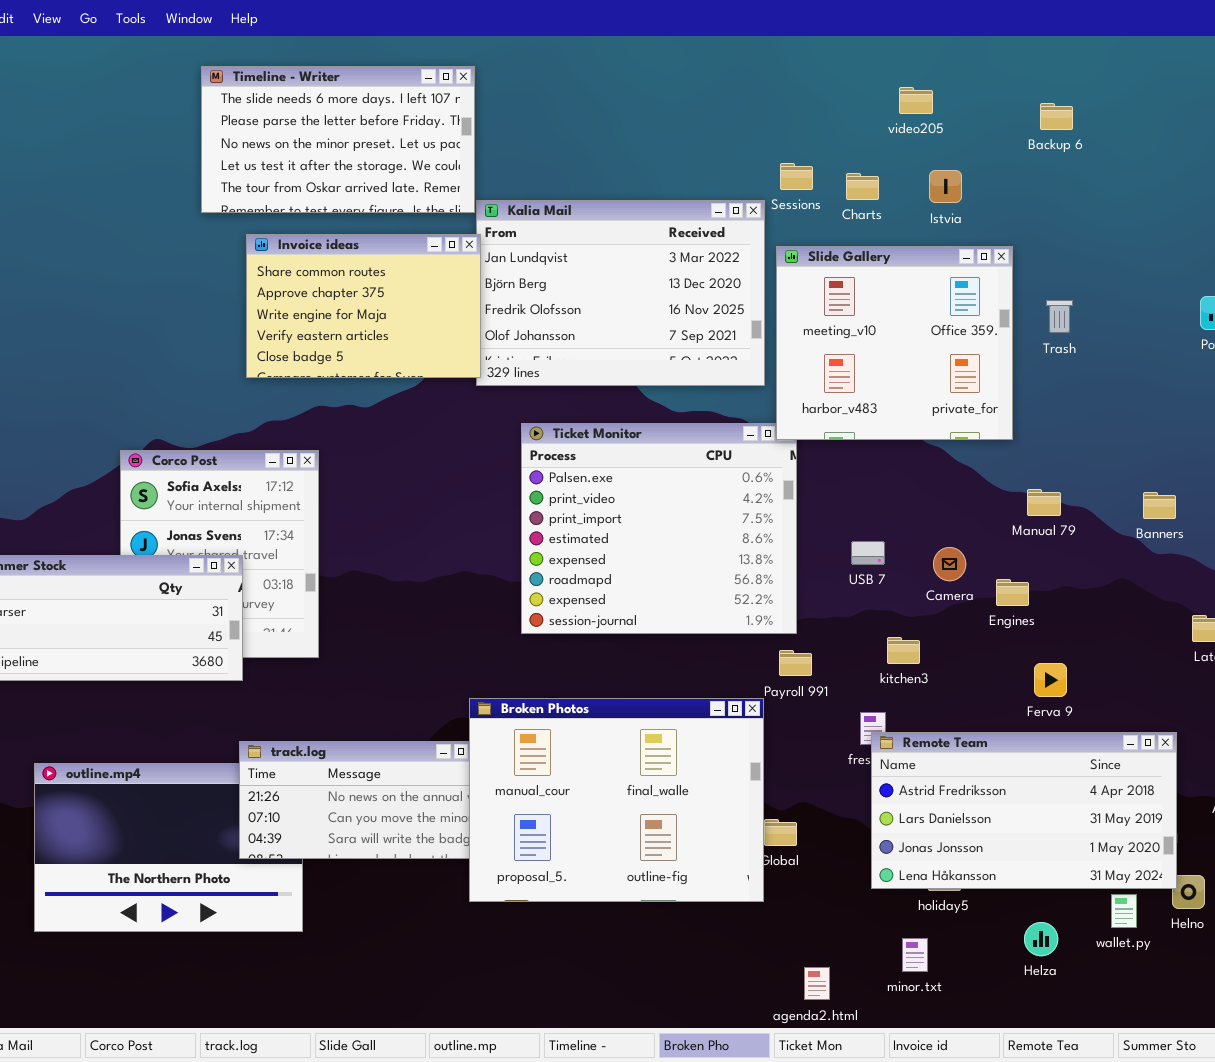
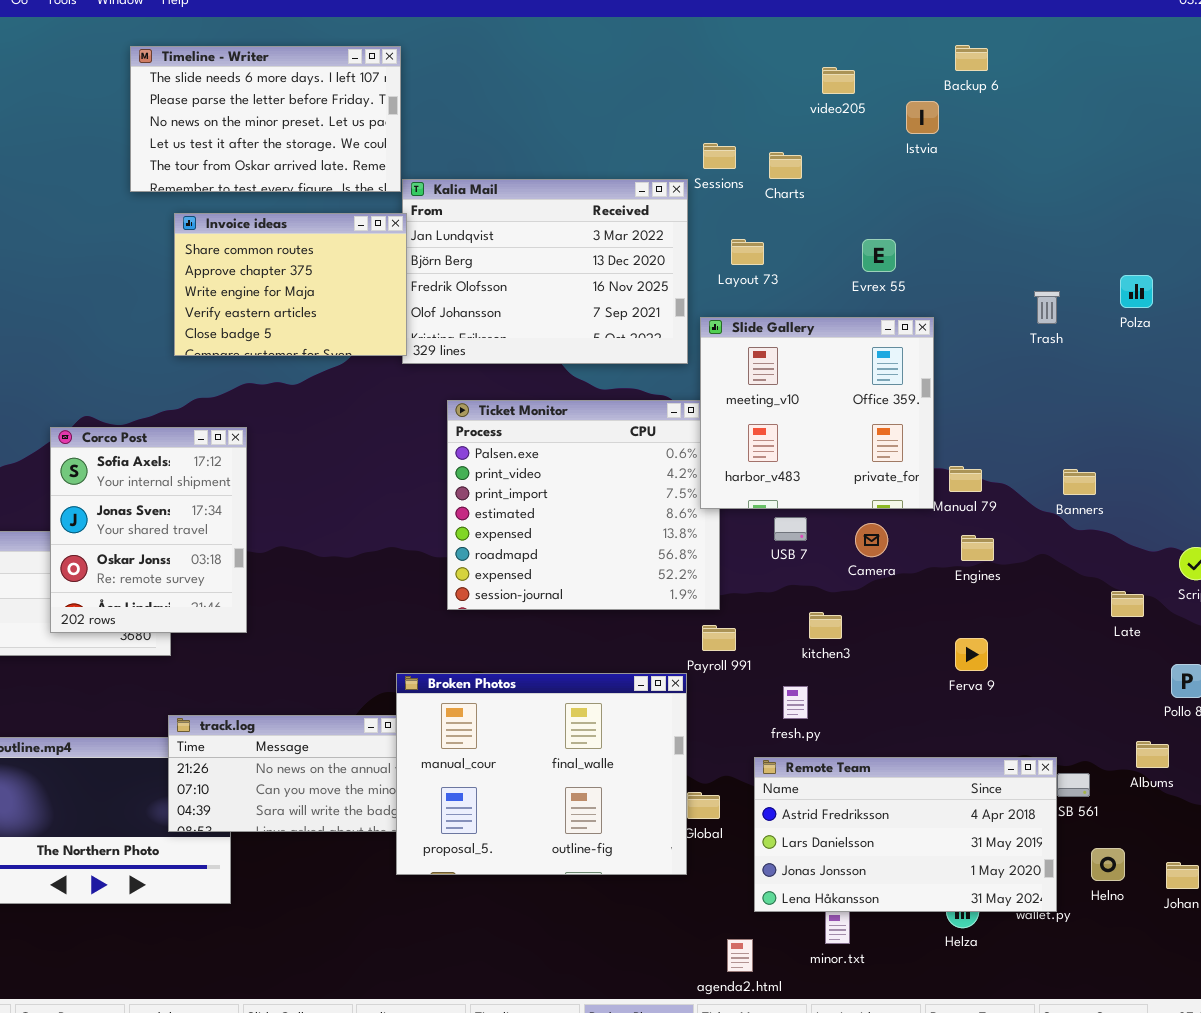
Backup 6: [1040,103,1073,130] -> [955,45,988,71], moved
Istvia: [929,170,962,203] -> [906,101,939,134], moved
Slide Gallery: [776,246,1013,440] -> [700,317,934,509], moved
Trash: [1046,300,1073,333] -> [1034,291,1060,324], moved
Corco Post: [120,450,319,658] -> [50,427,247,633], raised
Engines: [996,579,1029,606] -> [961,535,994,561], moved
Remote Team: [871,732,1177,889] -> [754,757,1057,912], moved

